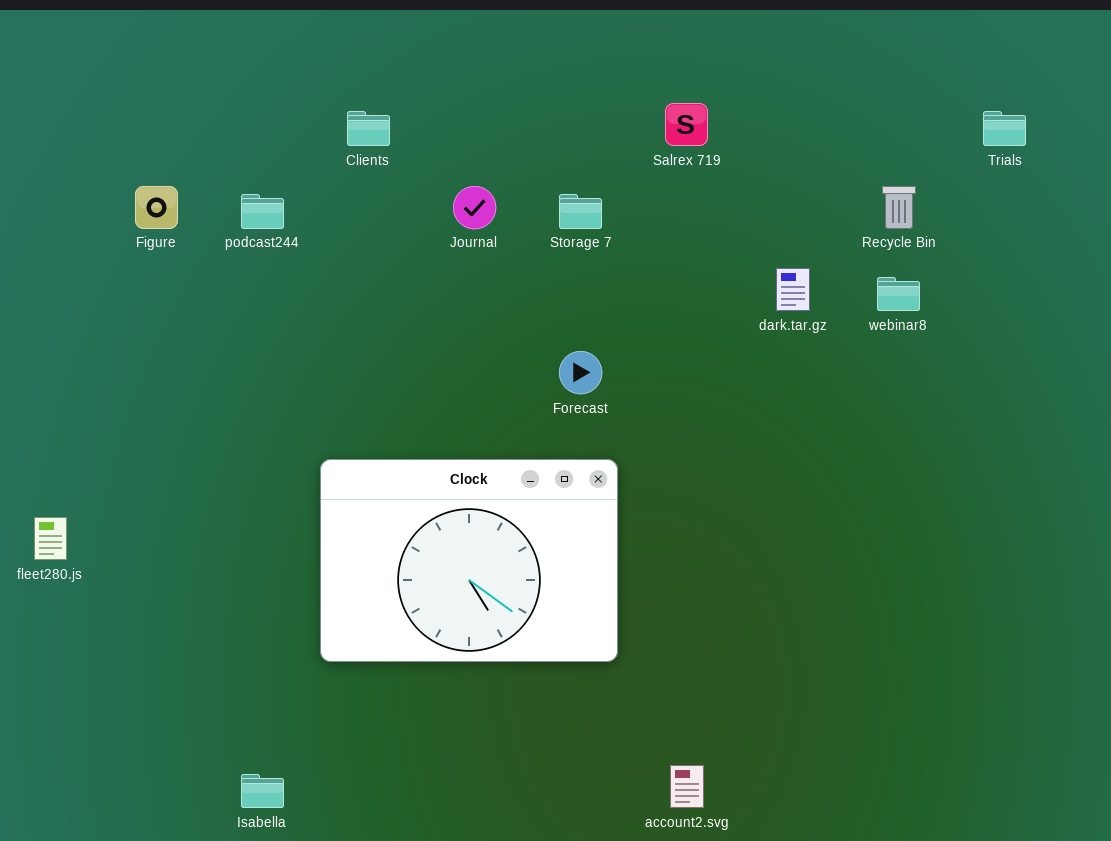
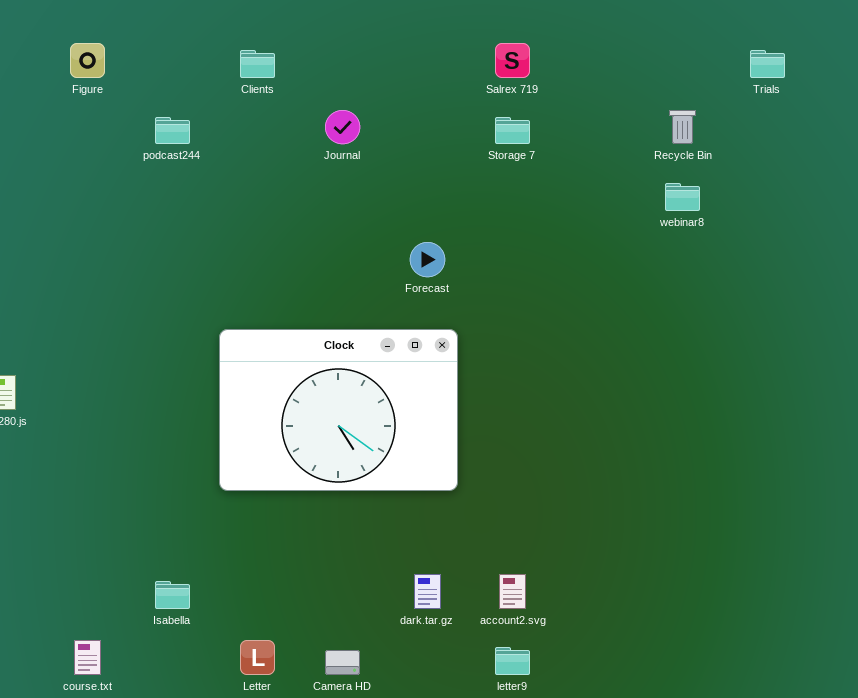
Figure: [135,186,178,229] -> [70,43,105,78], moved
Storage 7: [559,194,602,229] -> [495,117,530,144], moved
dark.tar.gz: [776,268,810,311] -> [414,574,441,609], moved

